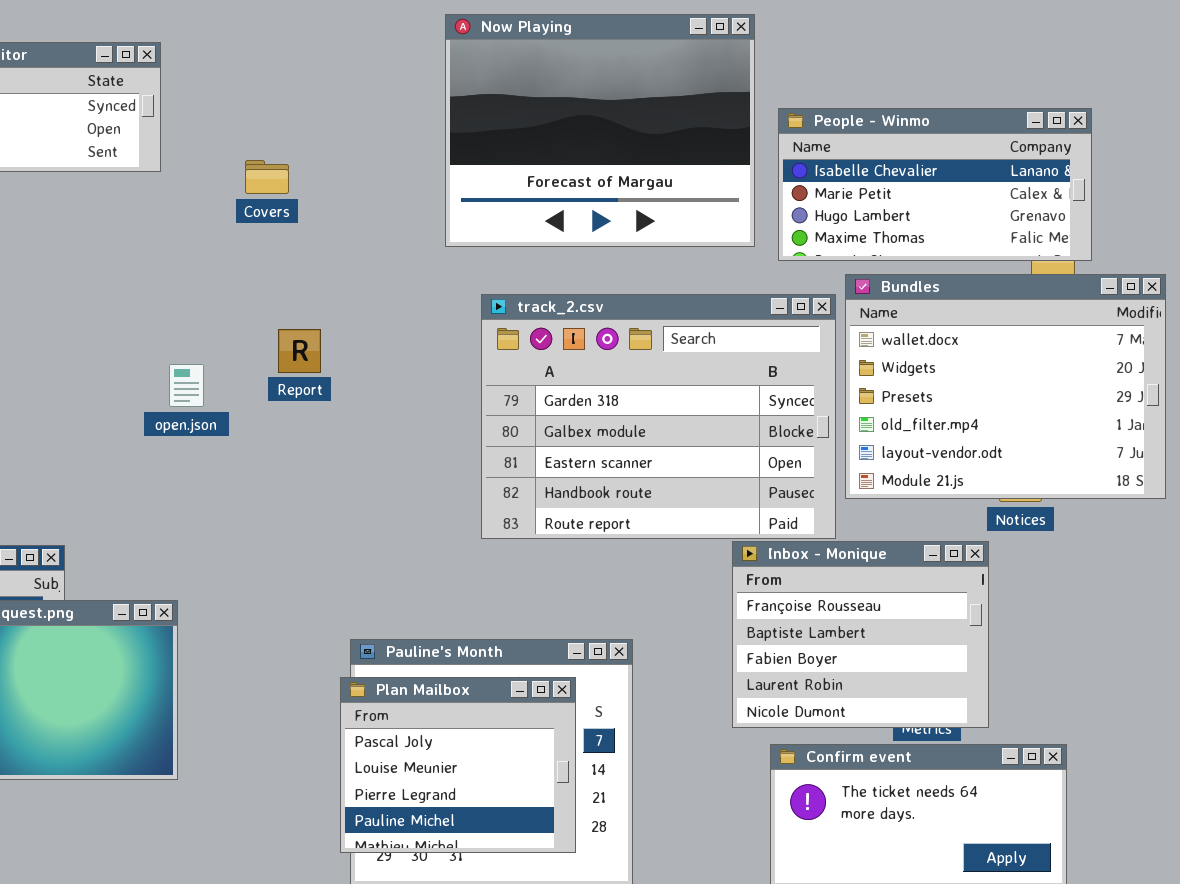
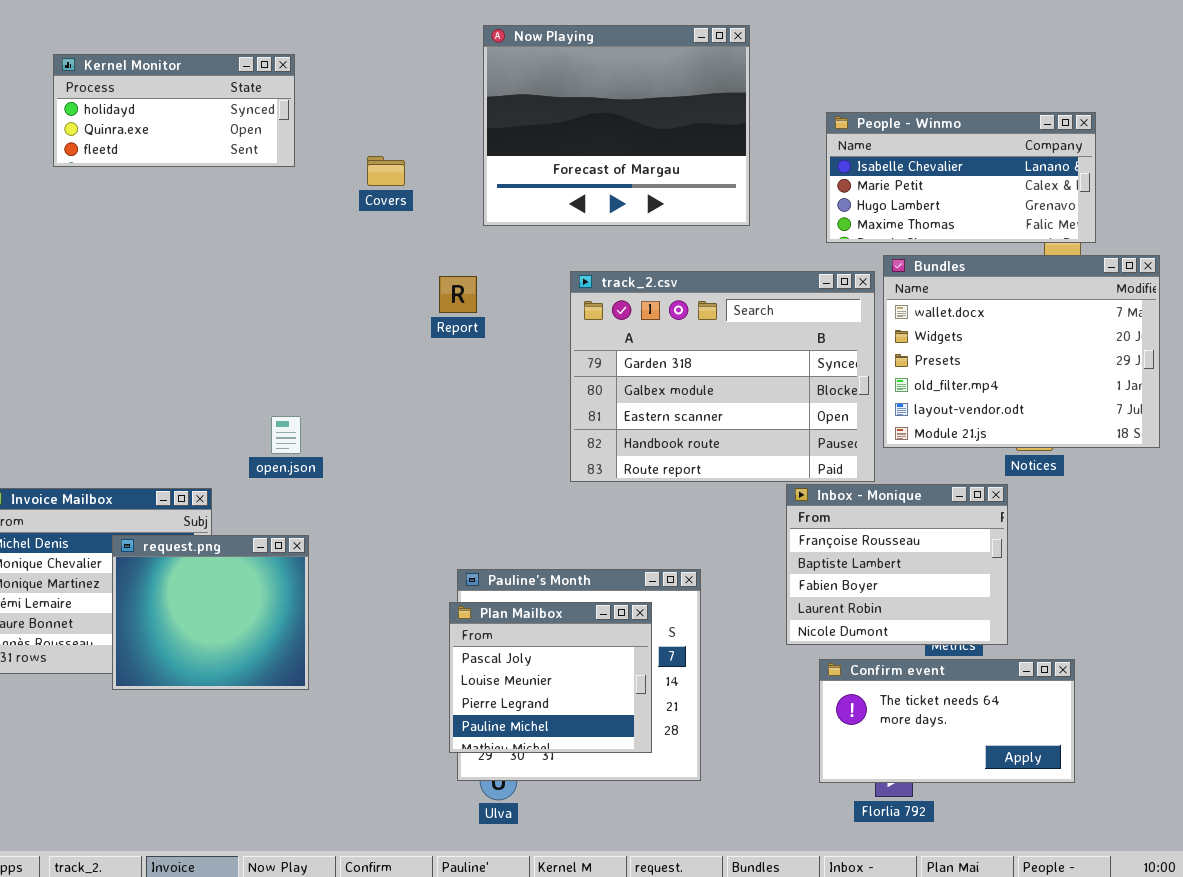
Now Playing: [445,14,755,247] -> [483,25,750,226], moved
Report: [278,329,321,373] -> [439,276,477,313], moved
open.json: [169,364,204,407] -> [271,416,301,454], moved

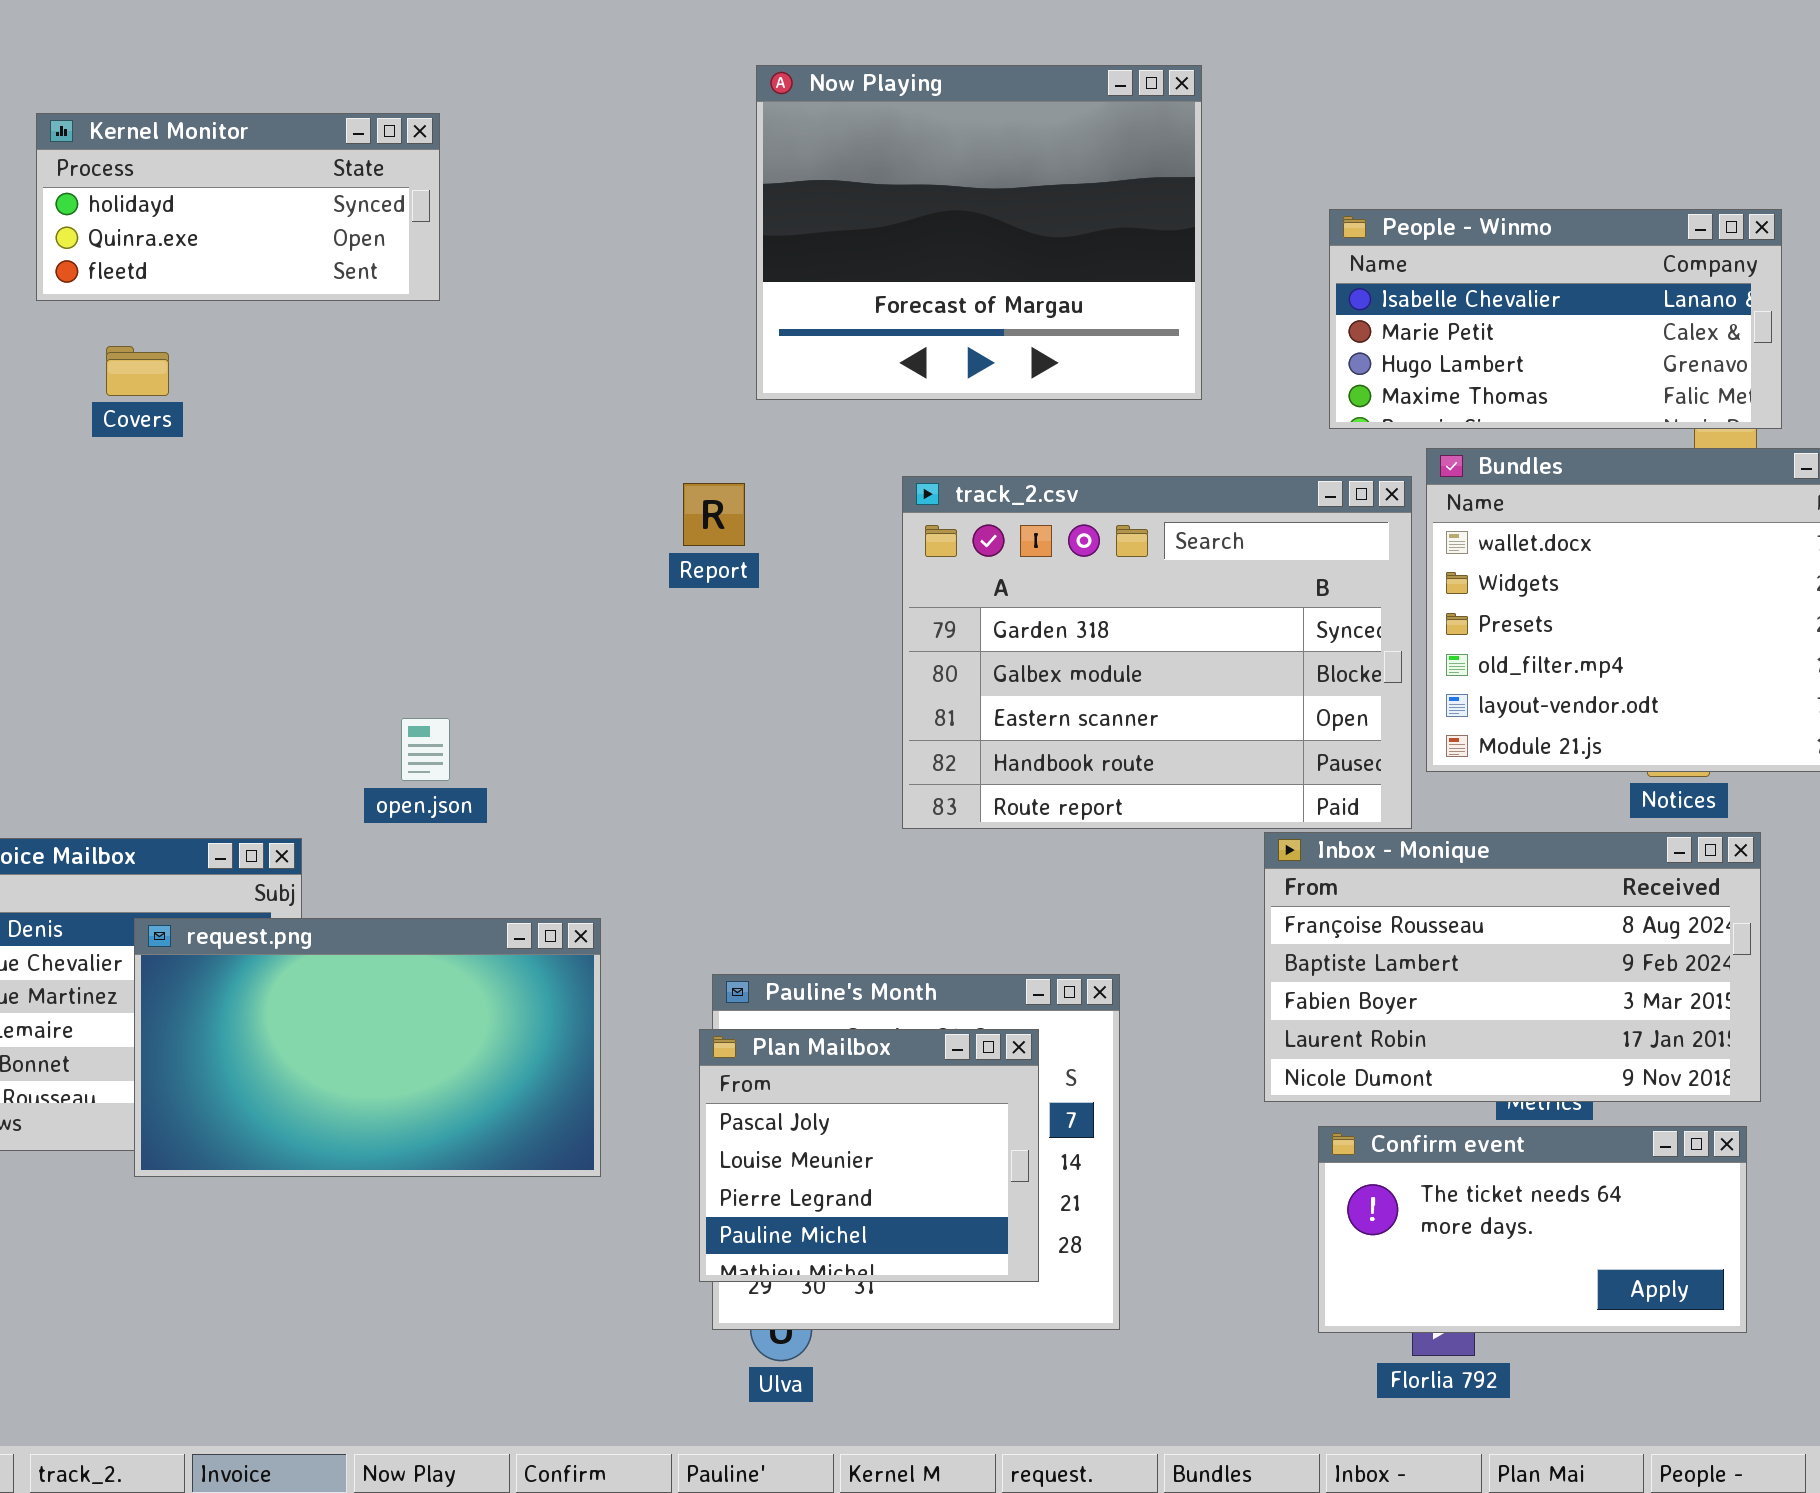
Covers: [367,156,405,186] -> [106,346,169,396], moved
Inbox - Monique: [786,484,1008,645] -> [1264,832,1761,1102], resized
request.png: [112,535,309,690] -> [134,918,601,1177], resized

